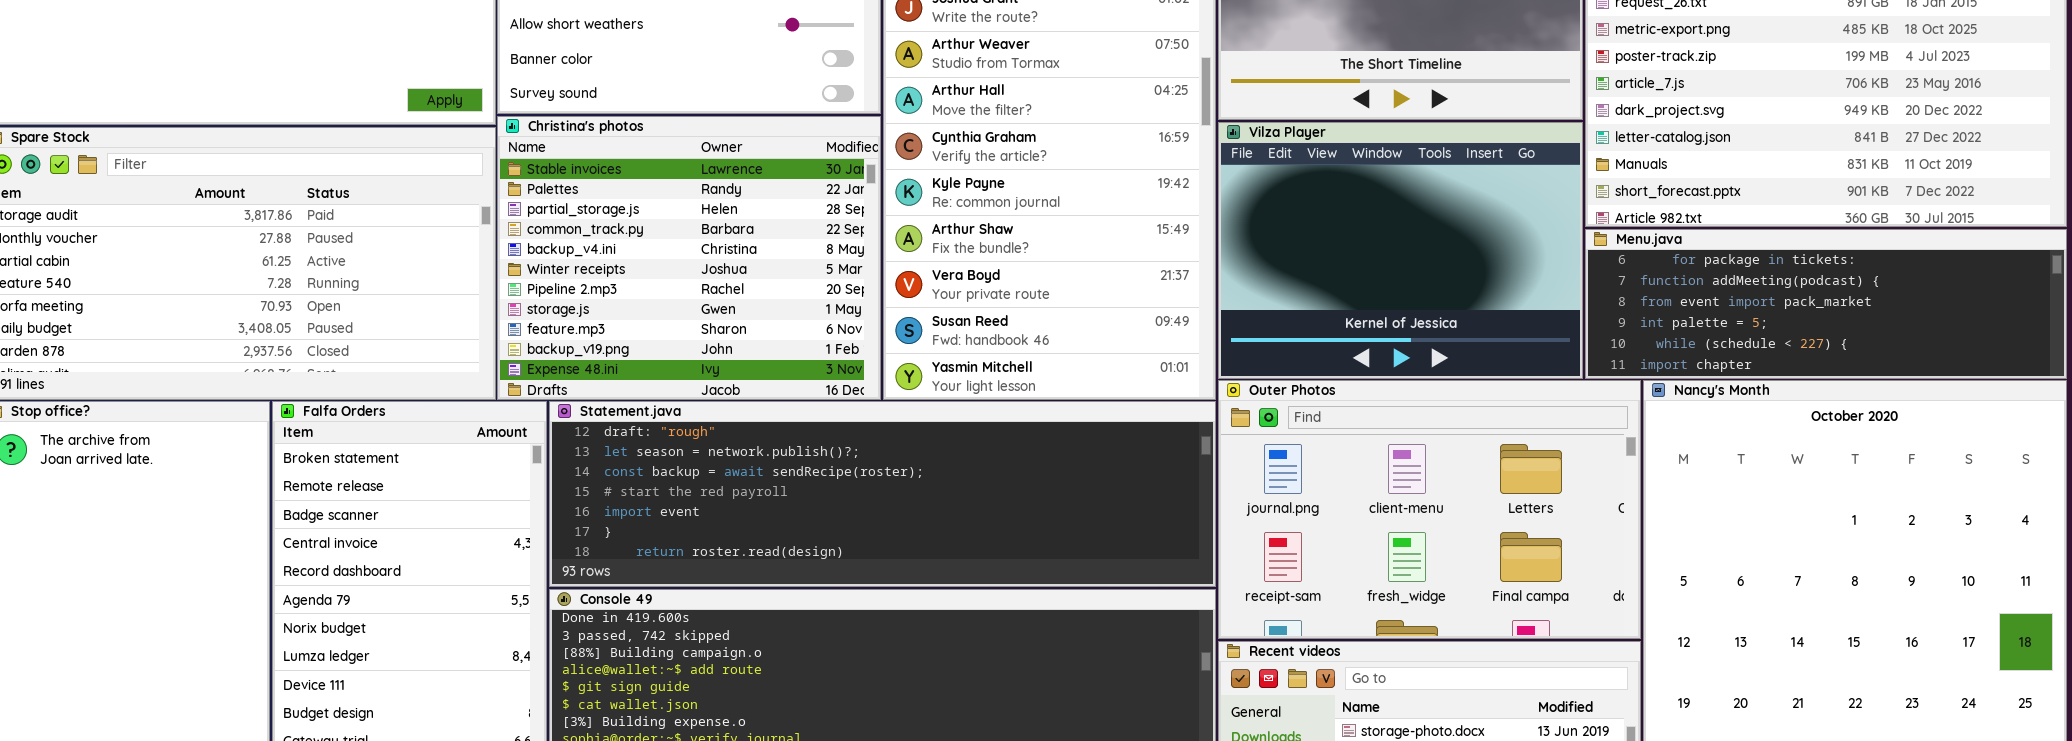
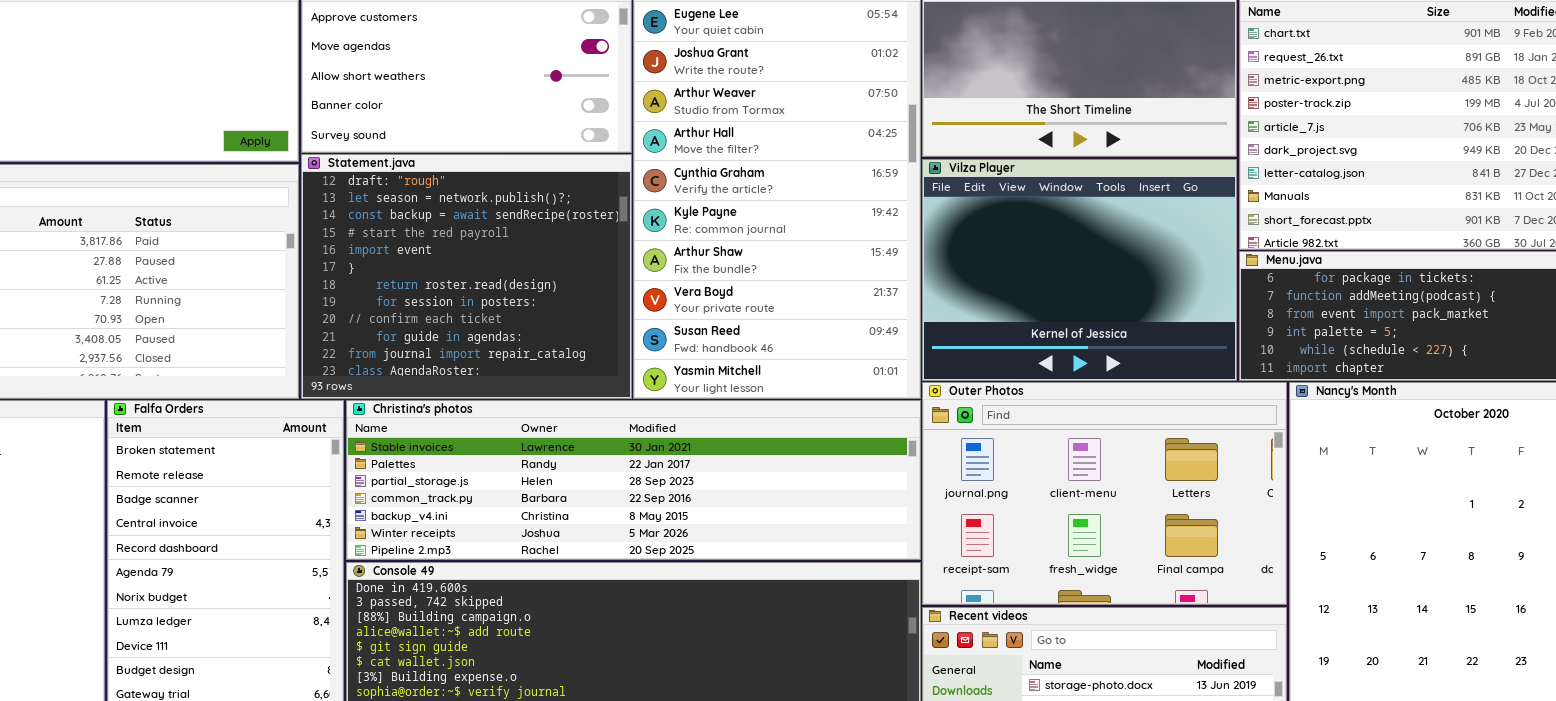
Christina's photos: [497,116,881,400] -> [346,400,921,560], moved, resized
Statement.java: [549,401,1216,587] -> [301,154,632,399], moved, resized

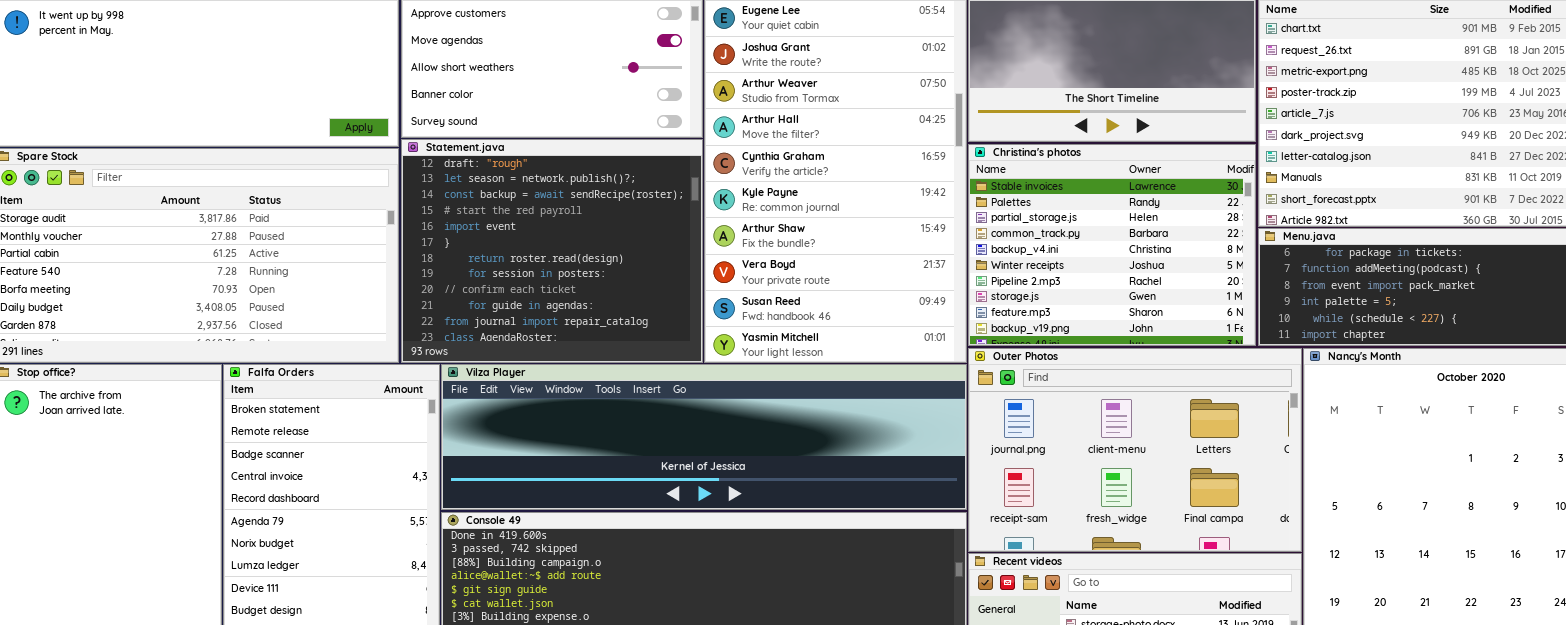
Vilza Player: [922,159,1237,381] -> [441,364,967,510], moved, resized
Christina's photos: [346,400,921,560] -> [968,144,1256,346], moved, resized

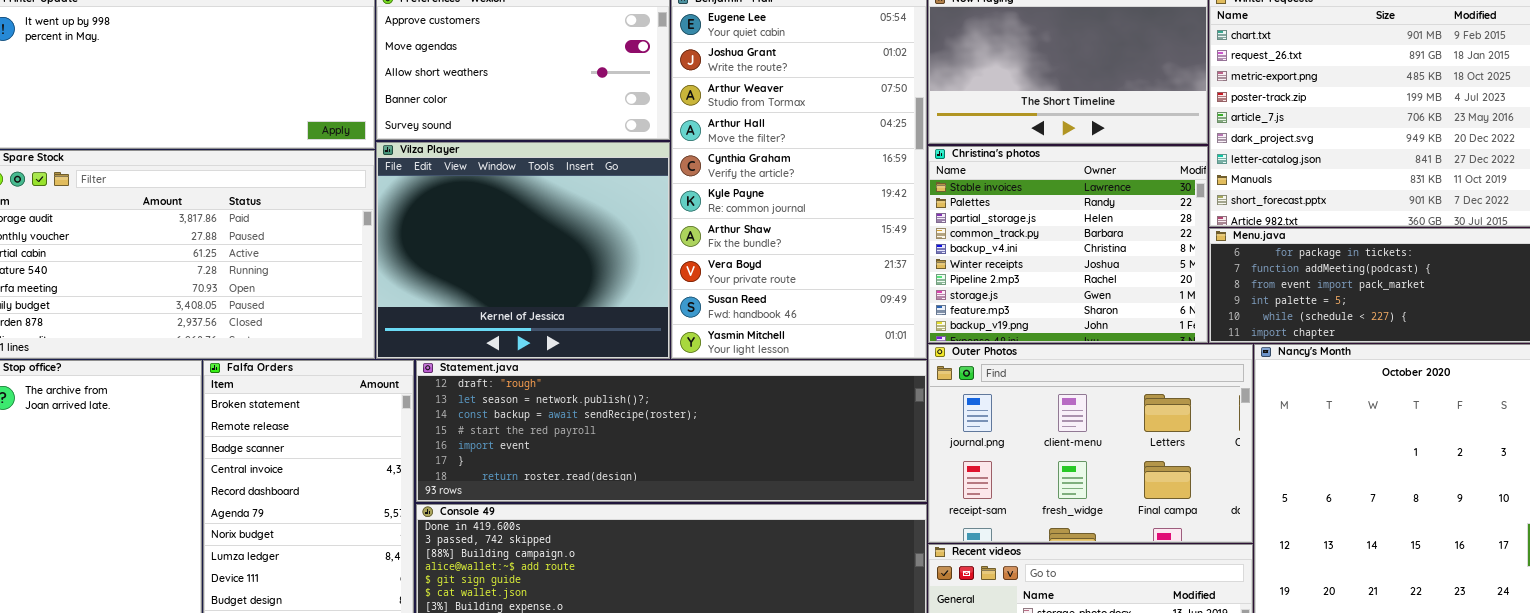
Statement.java: [401,139,703,363] -> [416,360,927,502], moved, resized
Vilza Player: [441,364,967,510] -> [376,142,670,359], moved, resized

